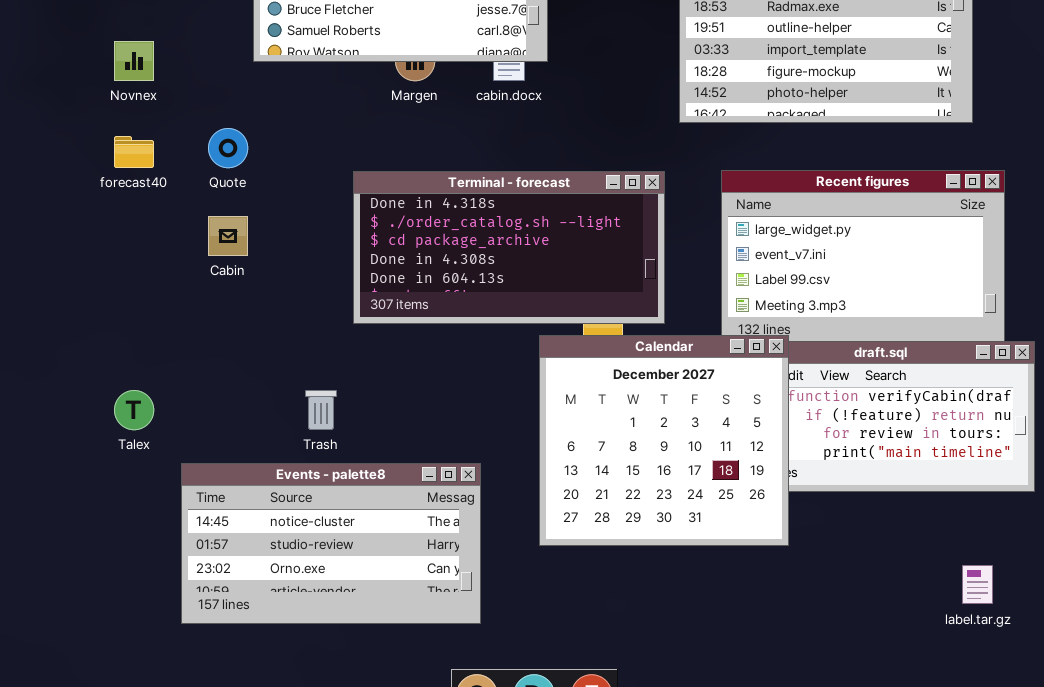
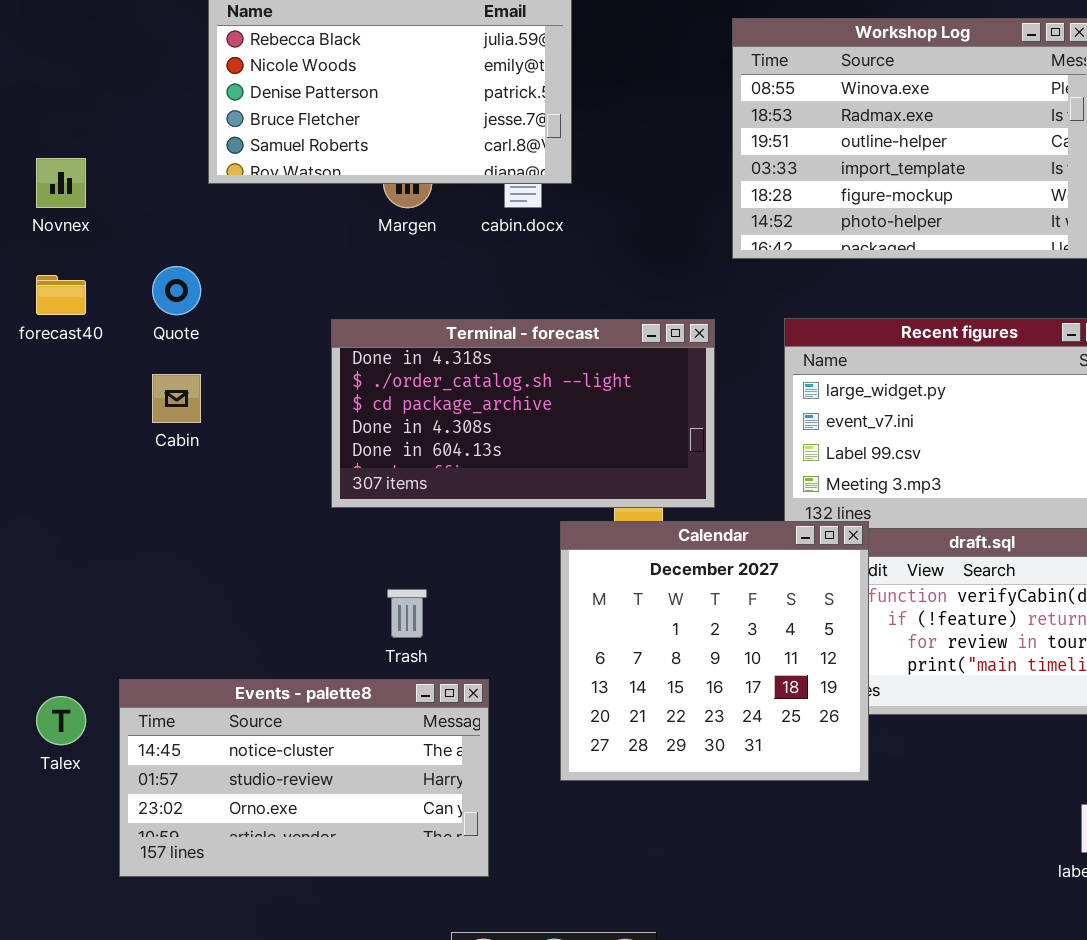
Talex: [114,390,154,430] -> [36,696,86,745], moved
Trash: [305,390,337,430] -> [387,589,427,638], moved

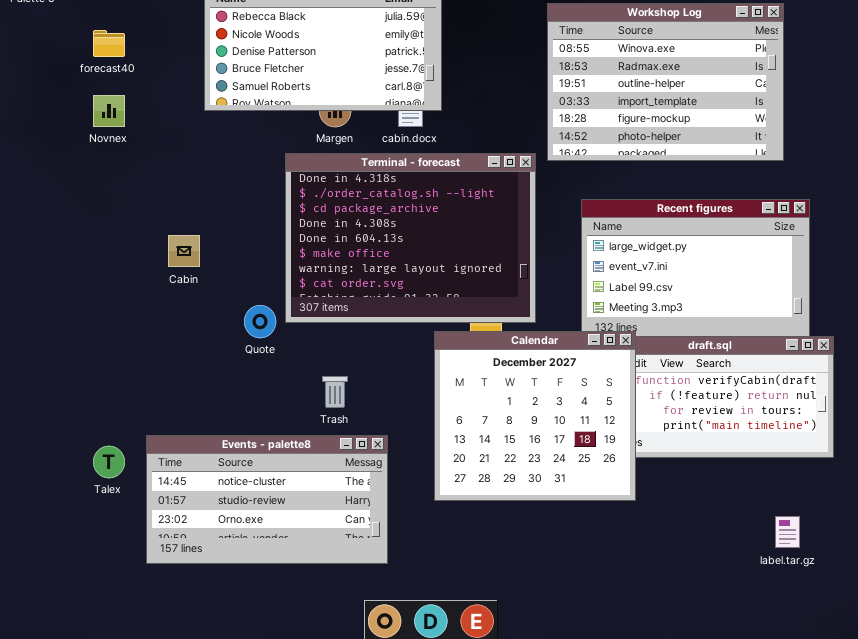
Quote: [152,266,201,315] -> [244,305,276,338], moved
forecast40: [36,275,86,315] -> [93,30,125,57], moved
Terminal - forecast: [331,319,715,508] -> [285,153,536,323], resized

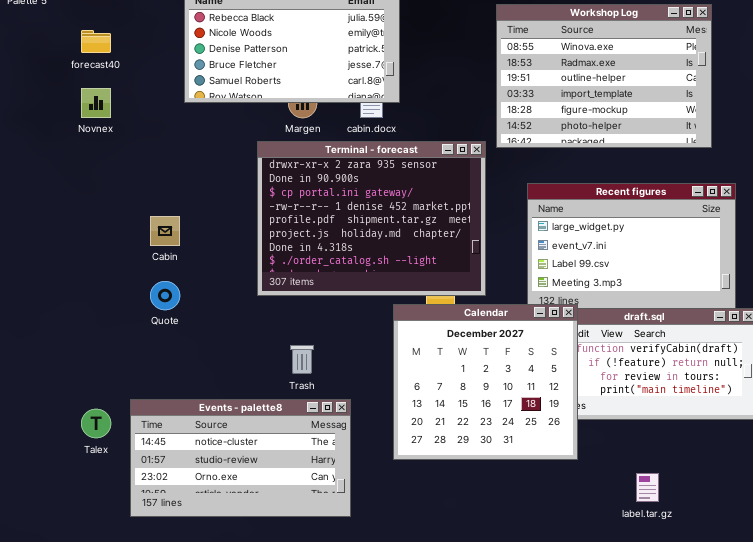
Terminal - forecast: [285,153,536,323] -> [257,141,486,296], scrolled up 6 rows
Quote: [244,305,276,338] -> [150,281,180,310], moved
label.tar.gz: [775,516,800,548] -> [636,473,659,502], moved

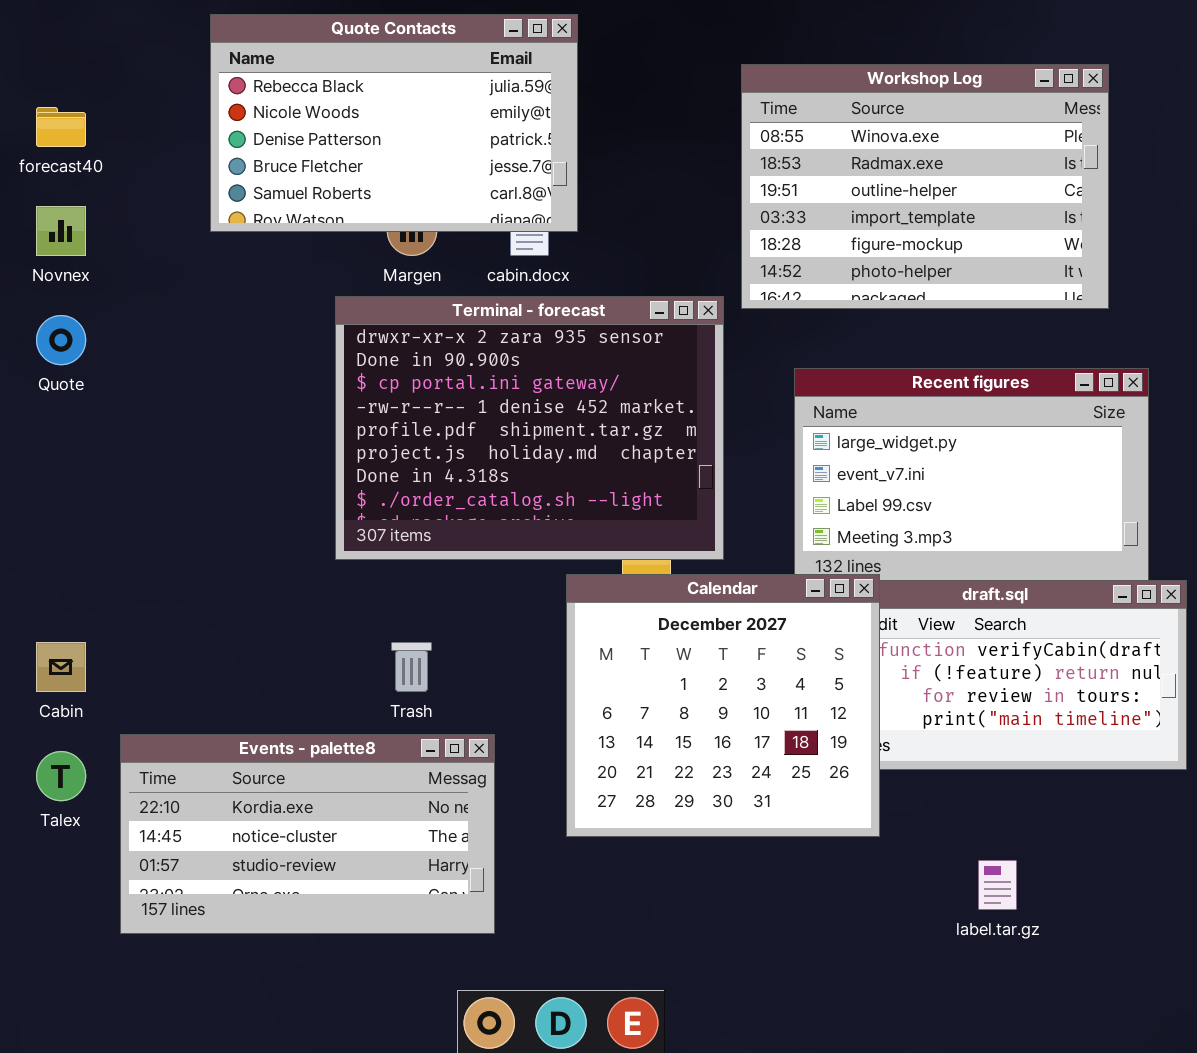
Cabin: [150,216,180,246] -> [36,642,86,692], moved
Quote: [150,281,180,310] -> [36,315,86,365], moved
Events - palette8: [130,399,351,517] -> [120,734,495,934], scrolled up 1 row

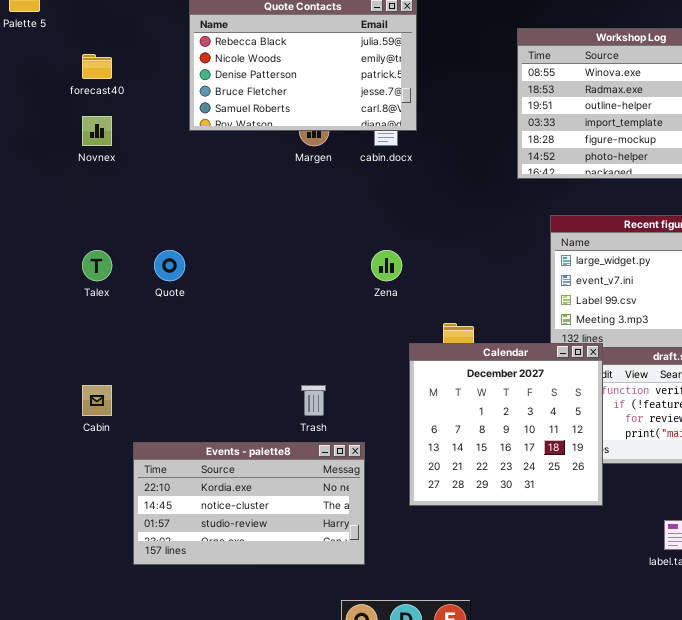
Terminal - forecast: [335,296,724,560] -> none, closed
Quote: [36,315,86,365] -> [154,250,185,281], moved
Talex: [36,751,86,801] -> [82,250,112,281], moved

